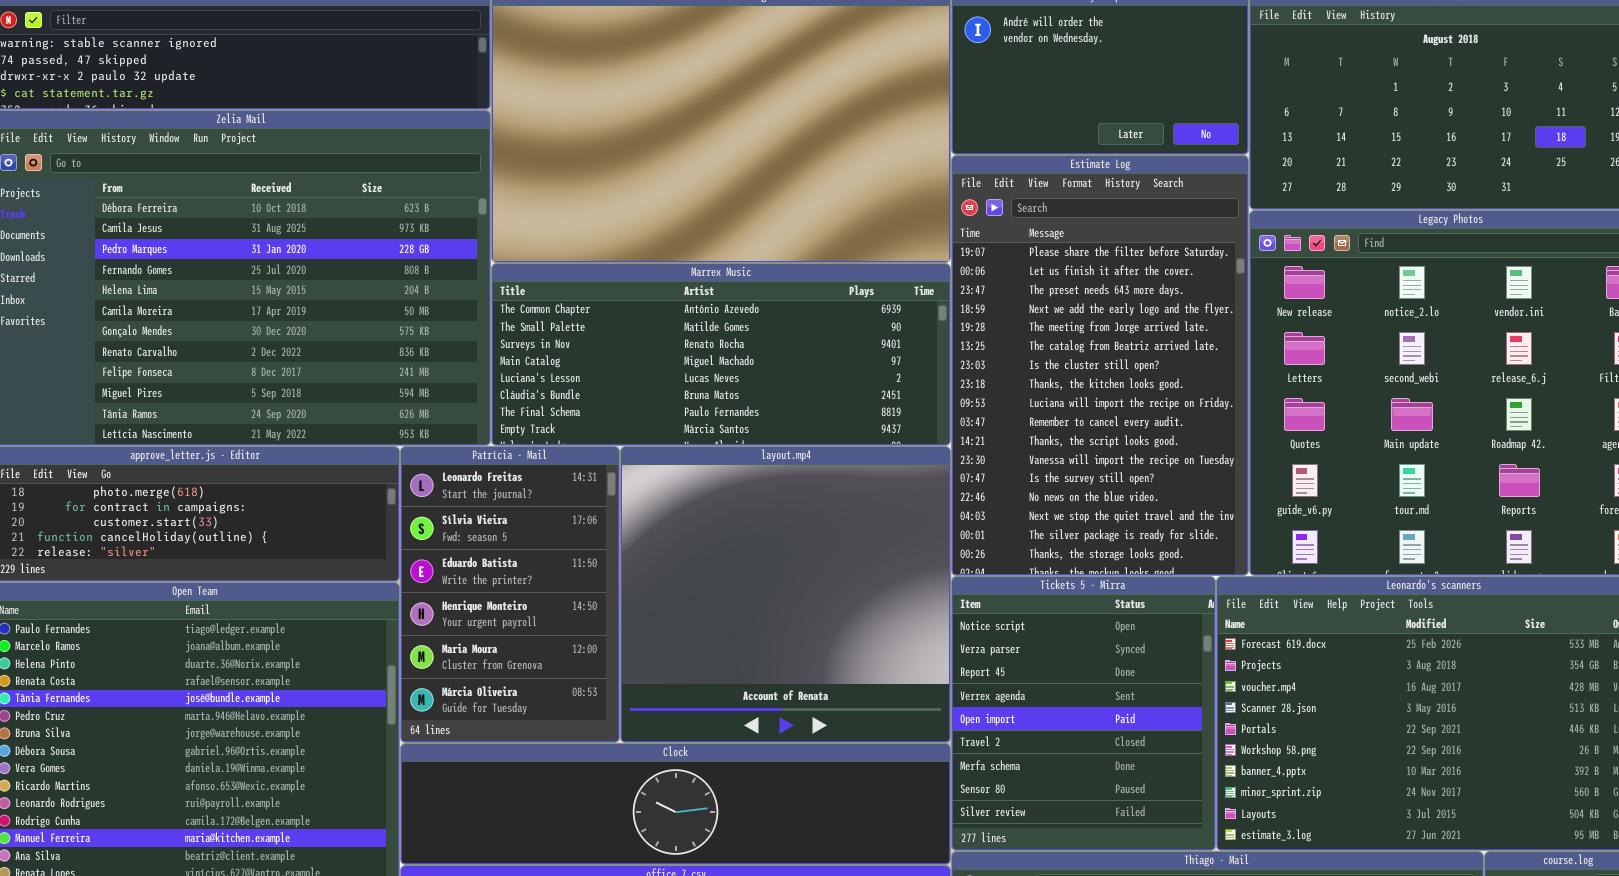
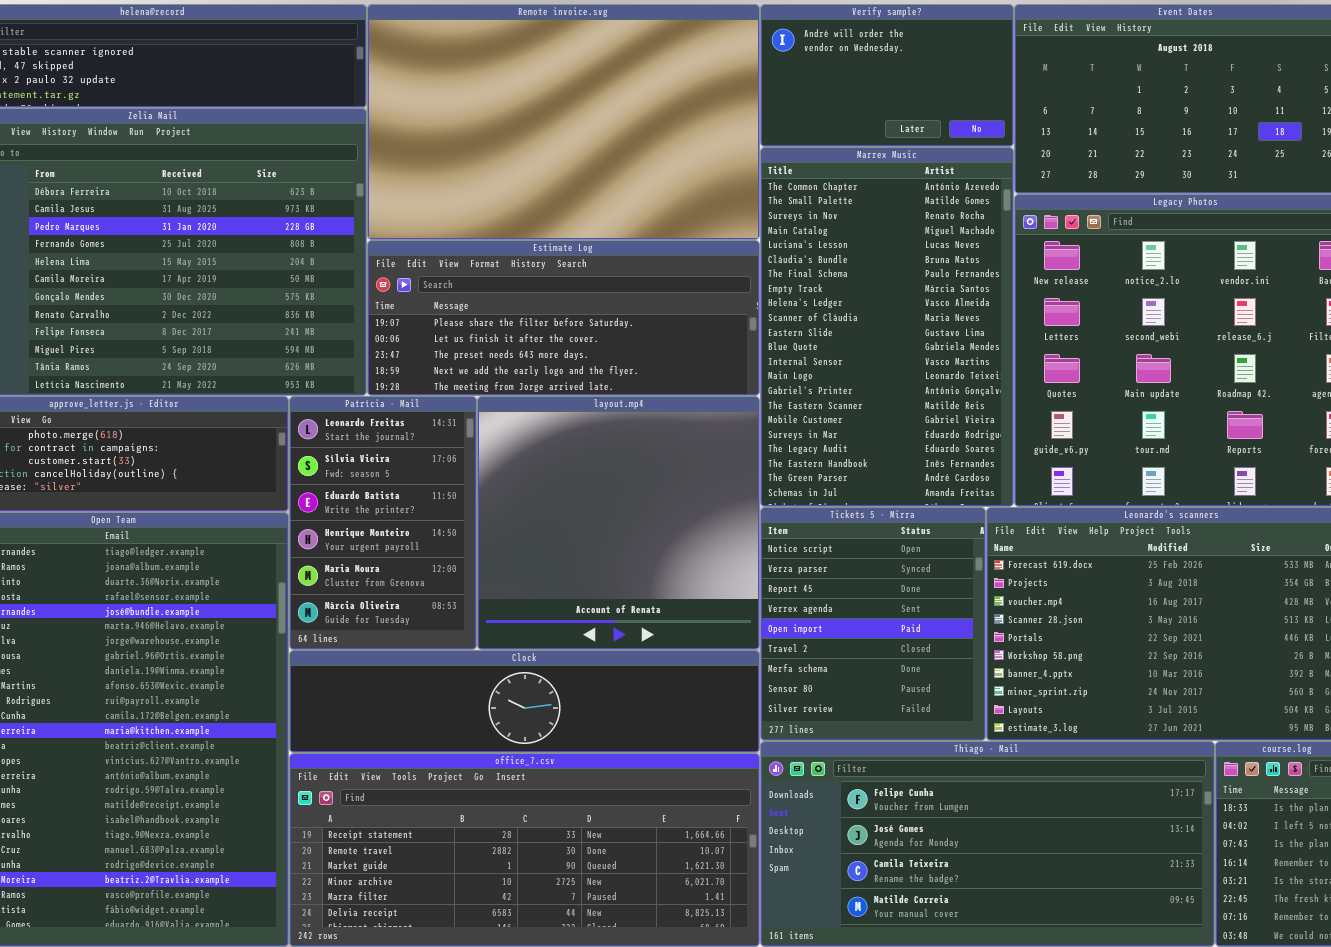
Estimate Log: [951,155,1249,576] -> [367,240,760,396], moved, resized
Marrex Music: [491,263,951,446] -> [760,147,1014,507], moved, resized

